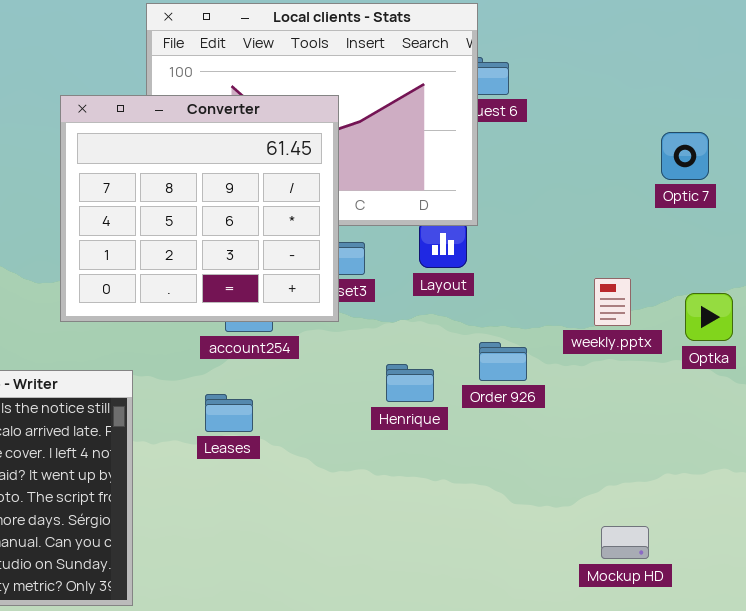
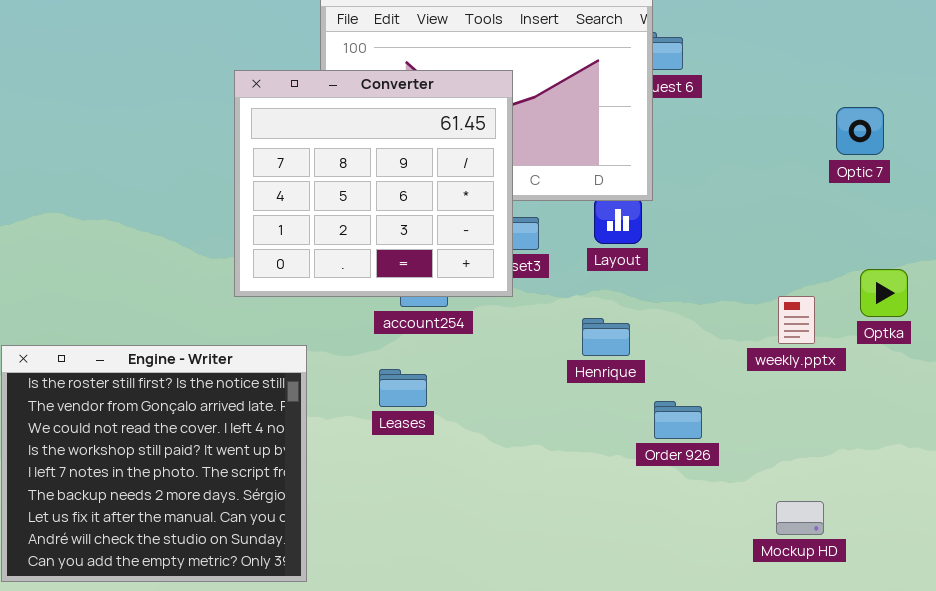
weekly.pptx: [594,278,631,326] -> [778,296,815,344], moved
Order 926: [479,342,527,381] -> [654,401,702,439], moved
Henrique: [386,364,434,402] -> [582,318,630,356], moved

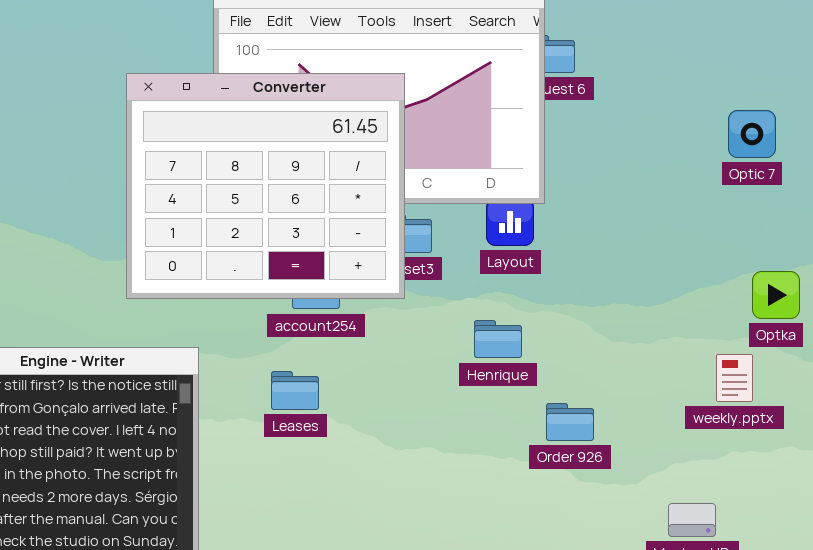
weekly.pptx: [778,296,815,344] -> [716,354,753,402], moved

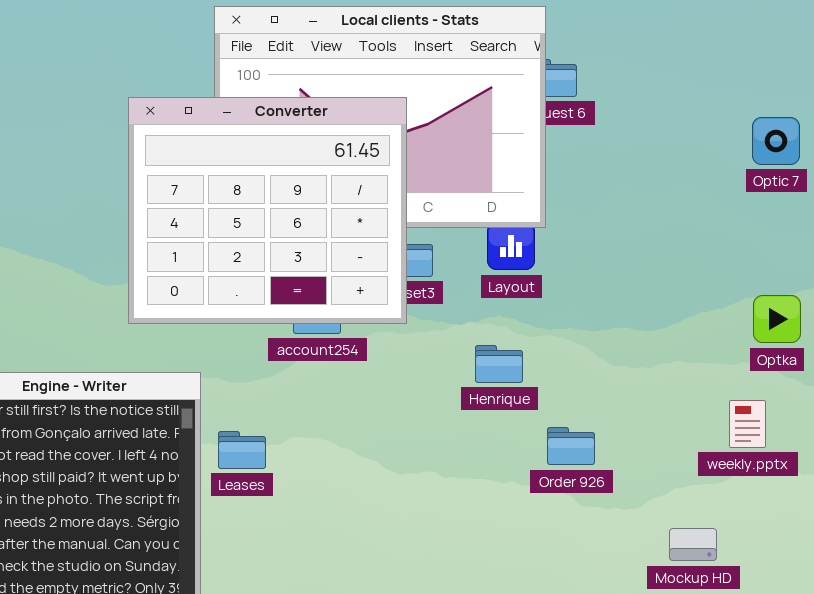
Optic 7: [728,110,776,158] -> [752,117,800,165], moved
weekly.pptx: [716,354,753,402] -> [729,400,766,448], moved
Leases: [271,371,319,410] -> [218,431,266,469], moved

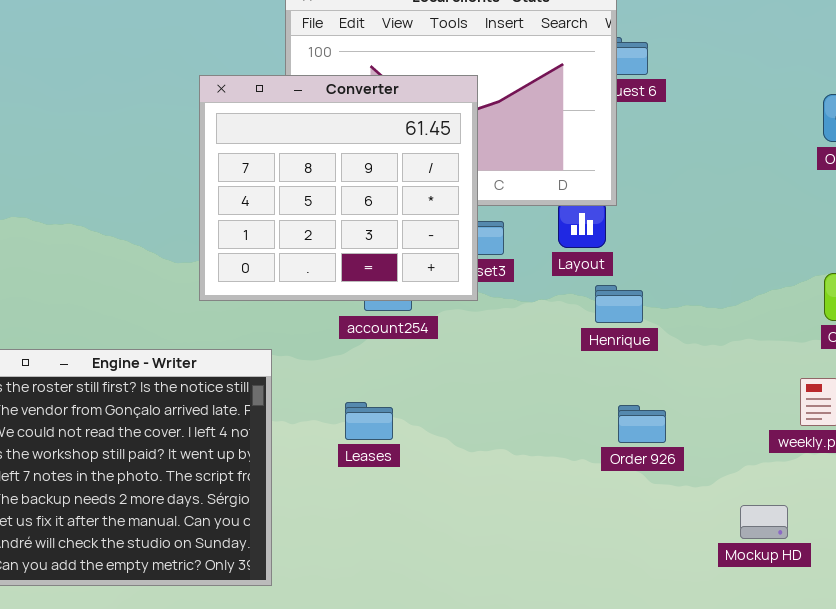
Henrique: [475,345,523,383] -> [595,285,643,323], moved
Leases: [218,431,266,469] -> [345,402,393,440], moved

